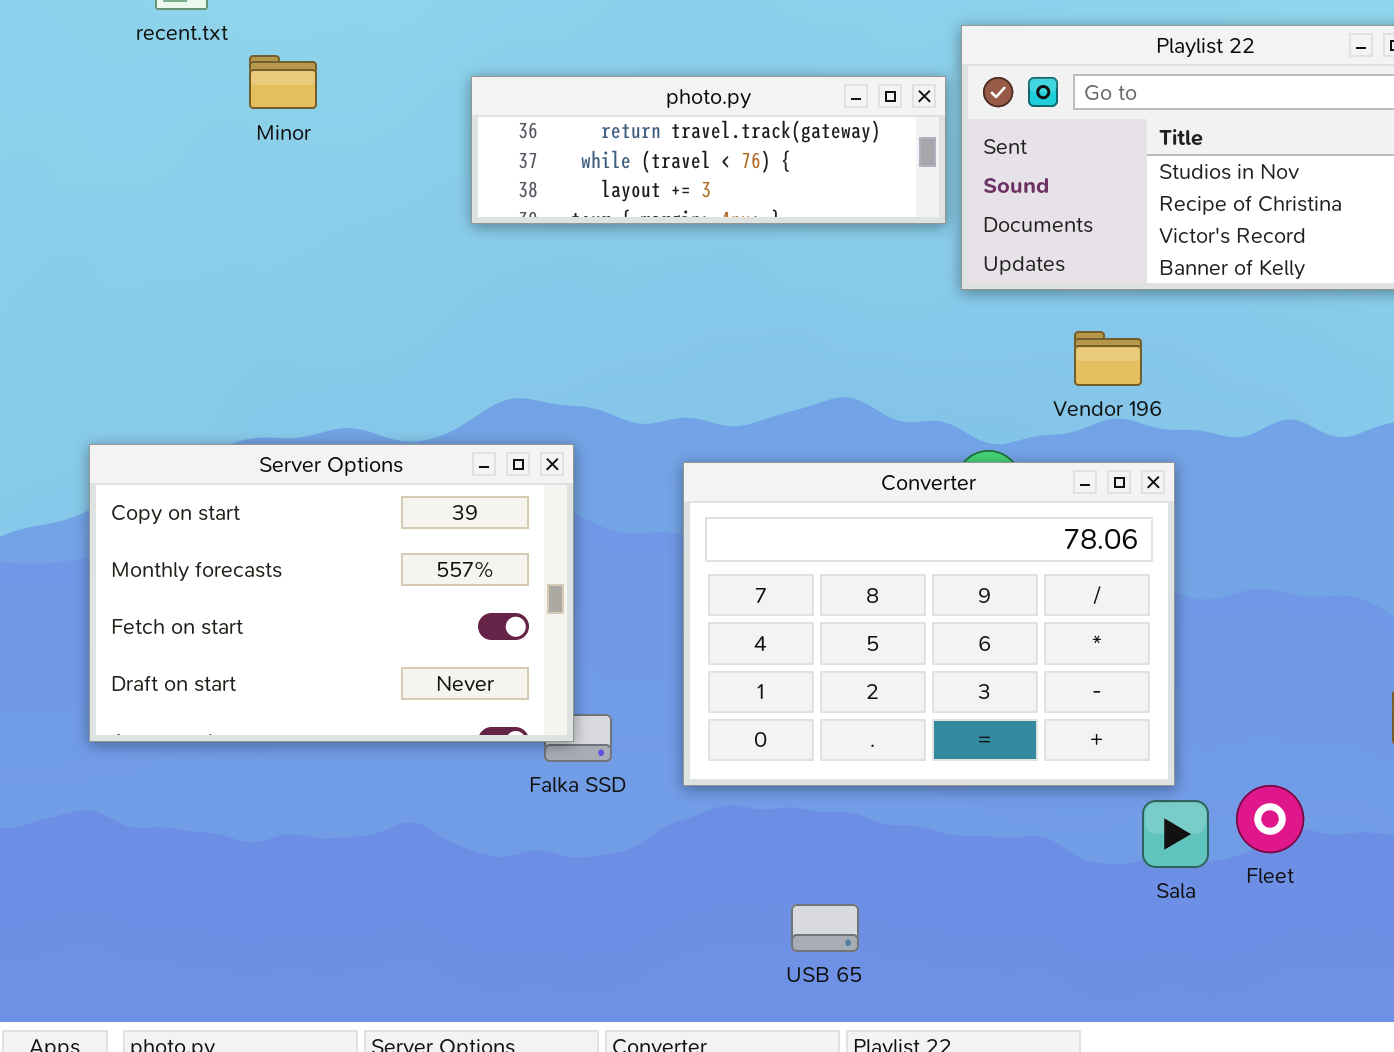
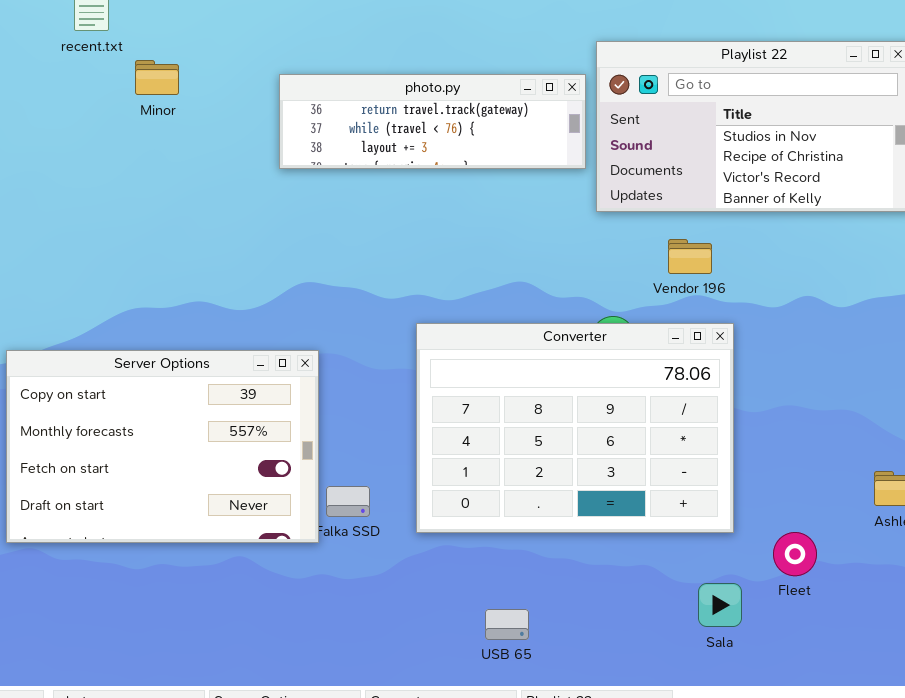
Server Options: [89,444,574,742] -> [6,350,319,543], moved
Sala: [1142,800,1209,868] -> [698,583,742,627], moved

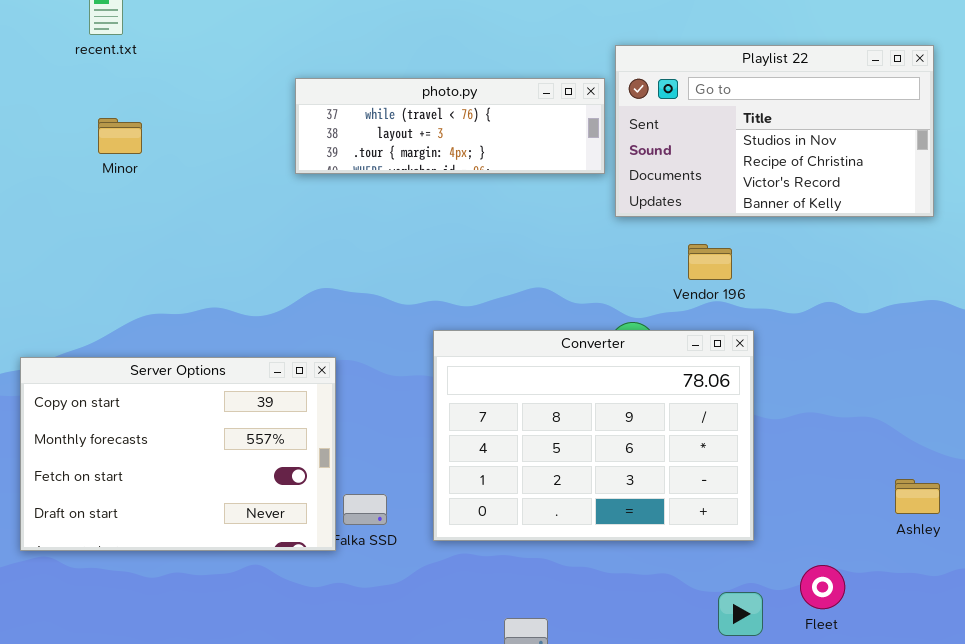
Minor: [135,60,179,95] -> [98,118,142,154], moved
photo.py: [279,74,586,169] -> [295,78,605,174], scrolled down 1 row
Fleet: [773,532,817,576] -> [800,565,845,609], moved

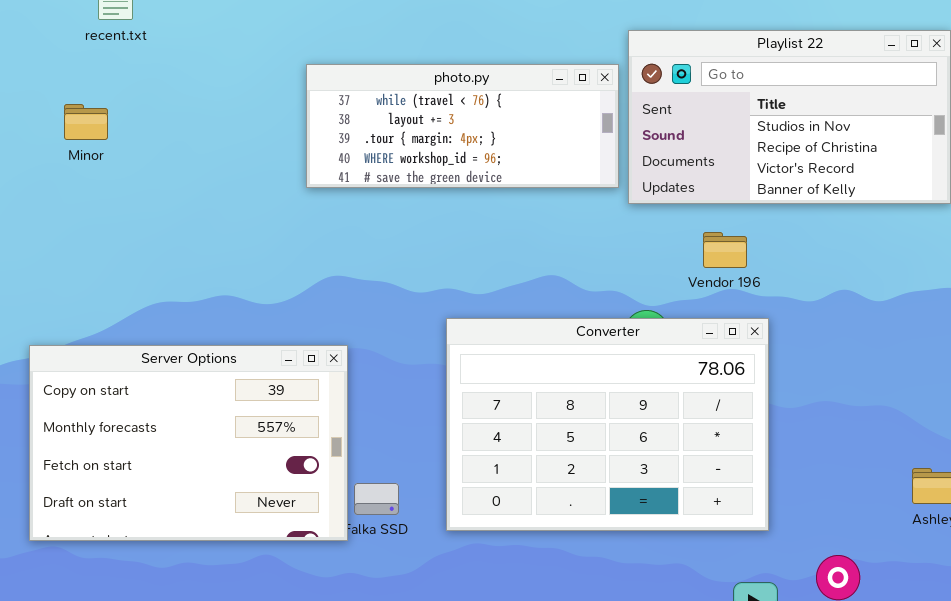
photo.py: [295,78,605,174] -> [306,64,619,188], resized
Minor: [98,118,142,154] -> [64,104,108,140], moved

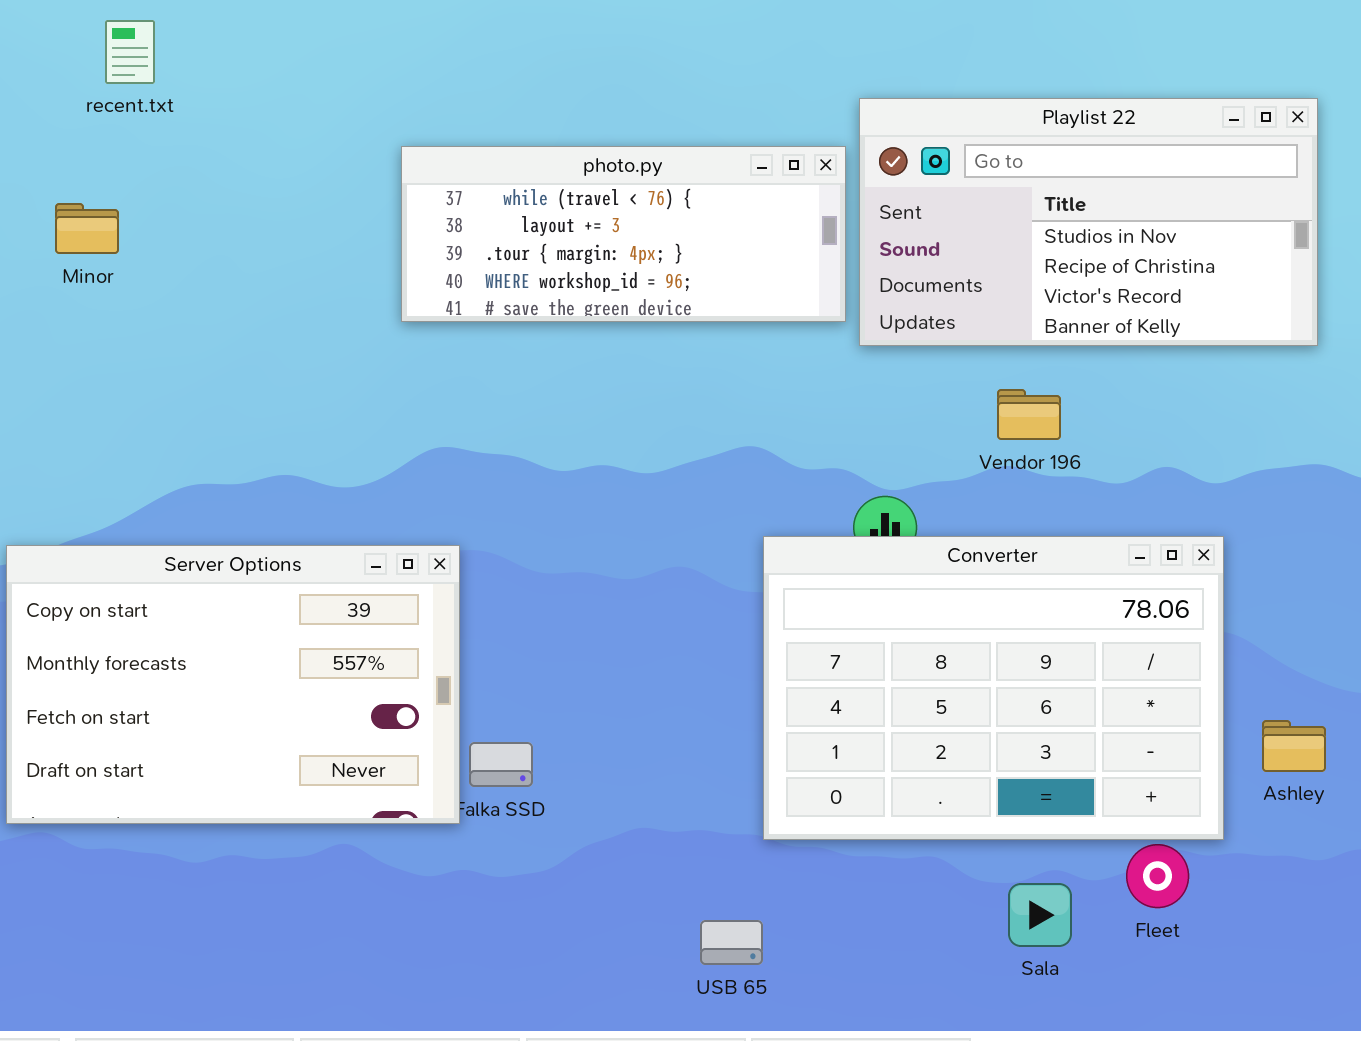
Vendor 196: [703,232,747,268] -> [997,389,1061,440], moved
Converter: [446,318,769,531] -> [763,536,1224,840], moved

